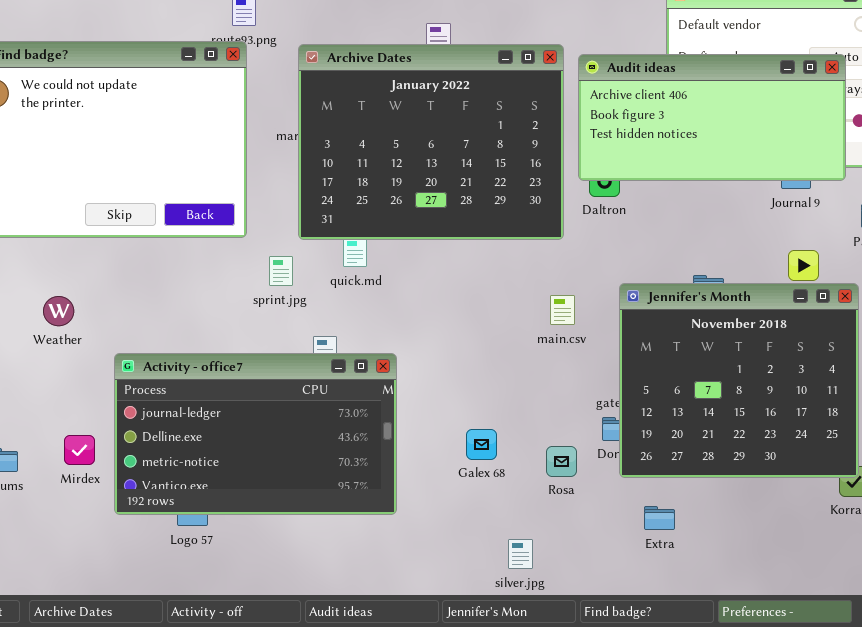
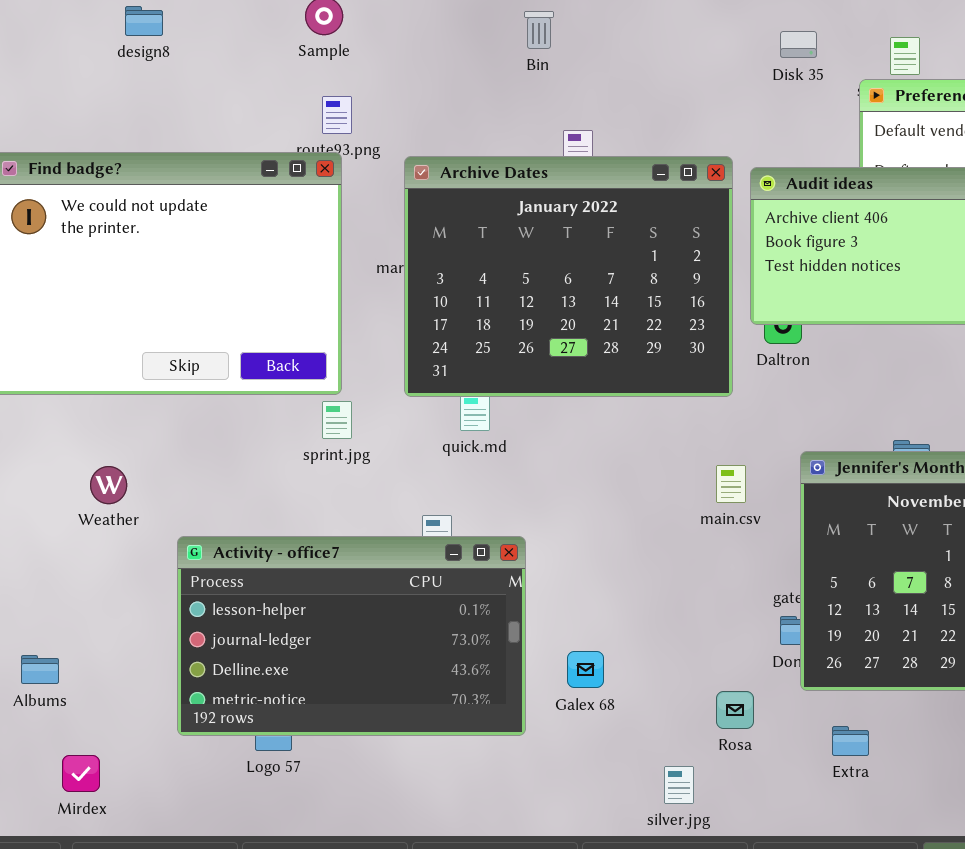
sprint.jpg: [269,256,293,286] -> [322,401,352,439], moved
Activity - office7: [114,353,397,515] -> [177,536,526,736], scrolled up 1 row
Galex 68: [466,429,497,460] -> [567,651,604,688], moved
Mirdex: [64,435,95,465] -> [62,755,100,792], moved
Rosa: [546,446,577,477] -> [716,691,754,729], moved

